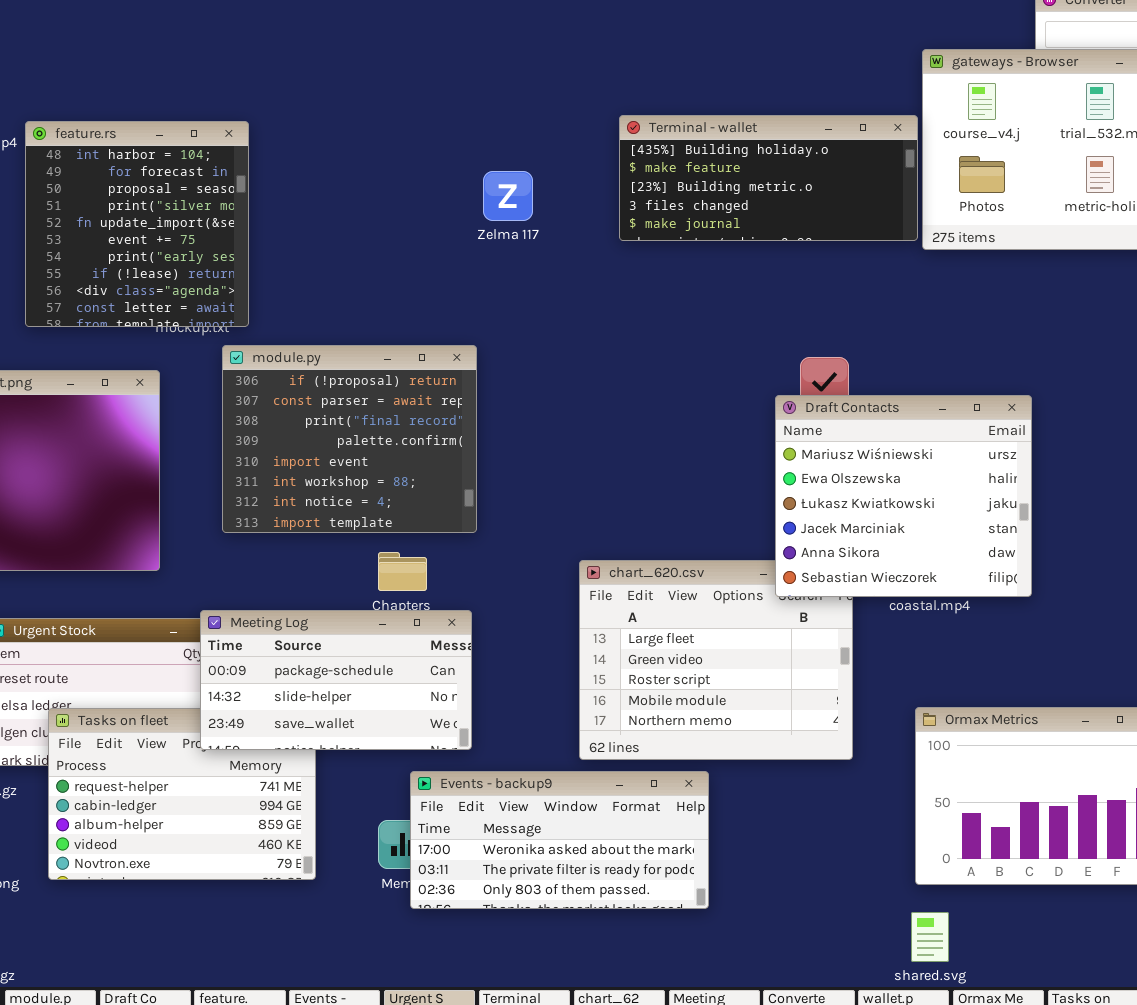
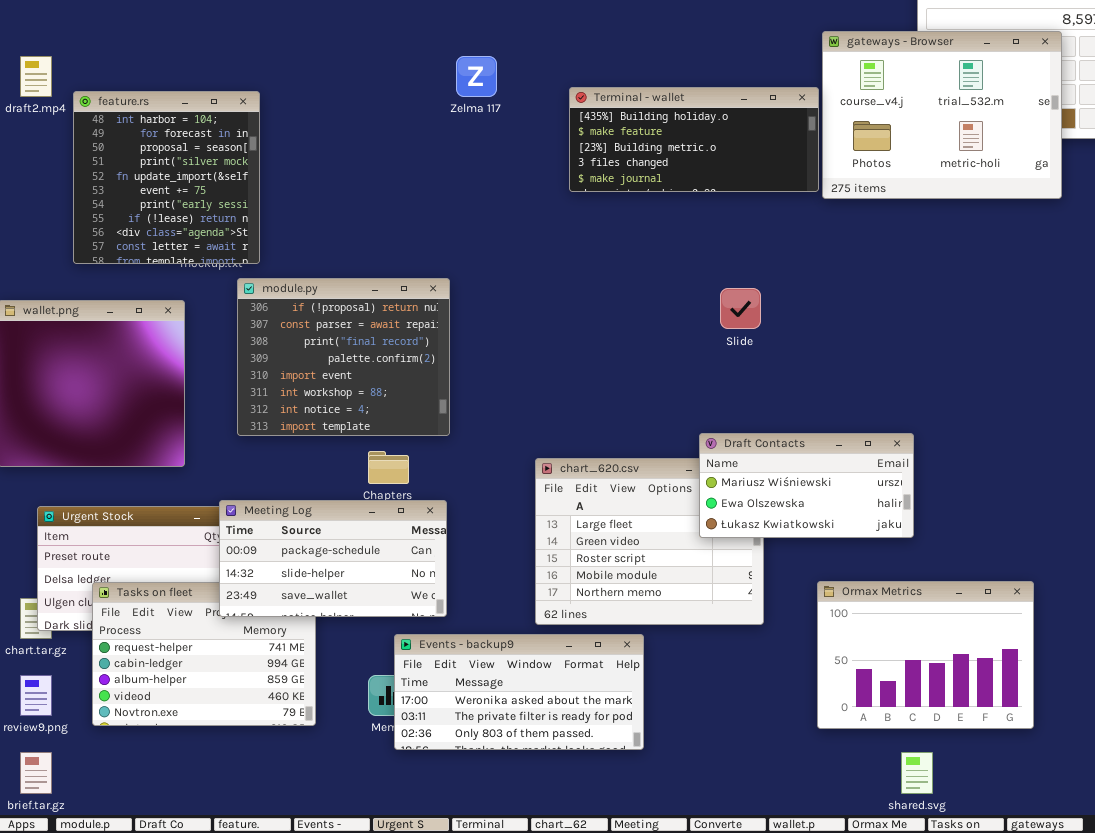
Zelma 117: [483,171,533,221] -> [456,56,497,97], moved
Draft Contacts: [775,395,1032,597] -> [699,433,914,538], moved, resized
shared.svg: [911,912,949,962] -> [901,752,933,794], moved

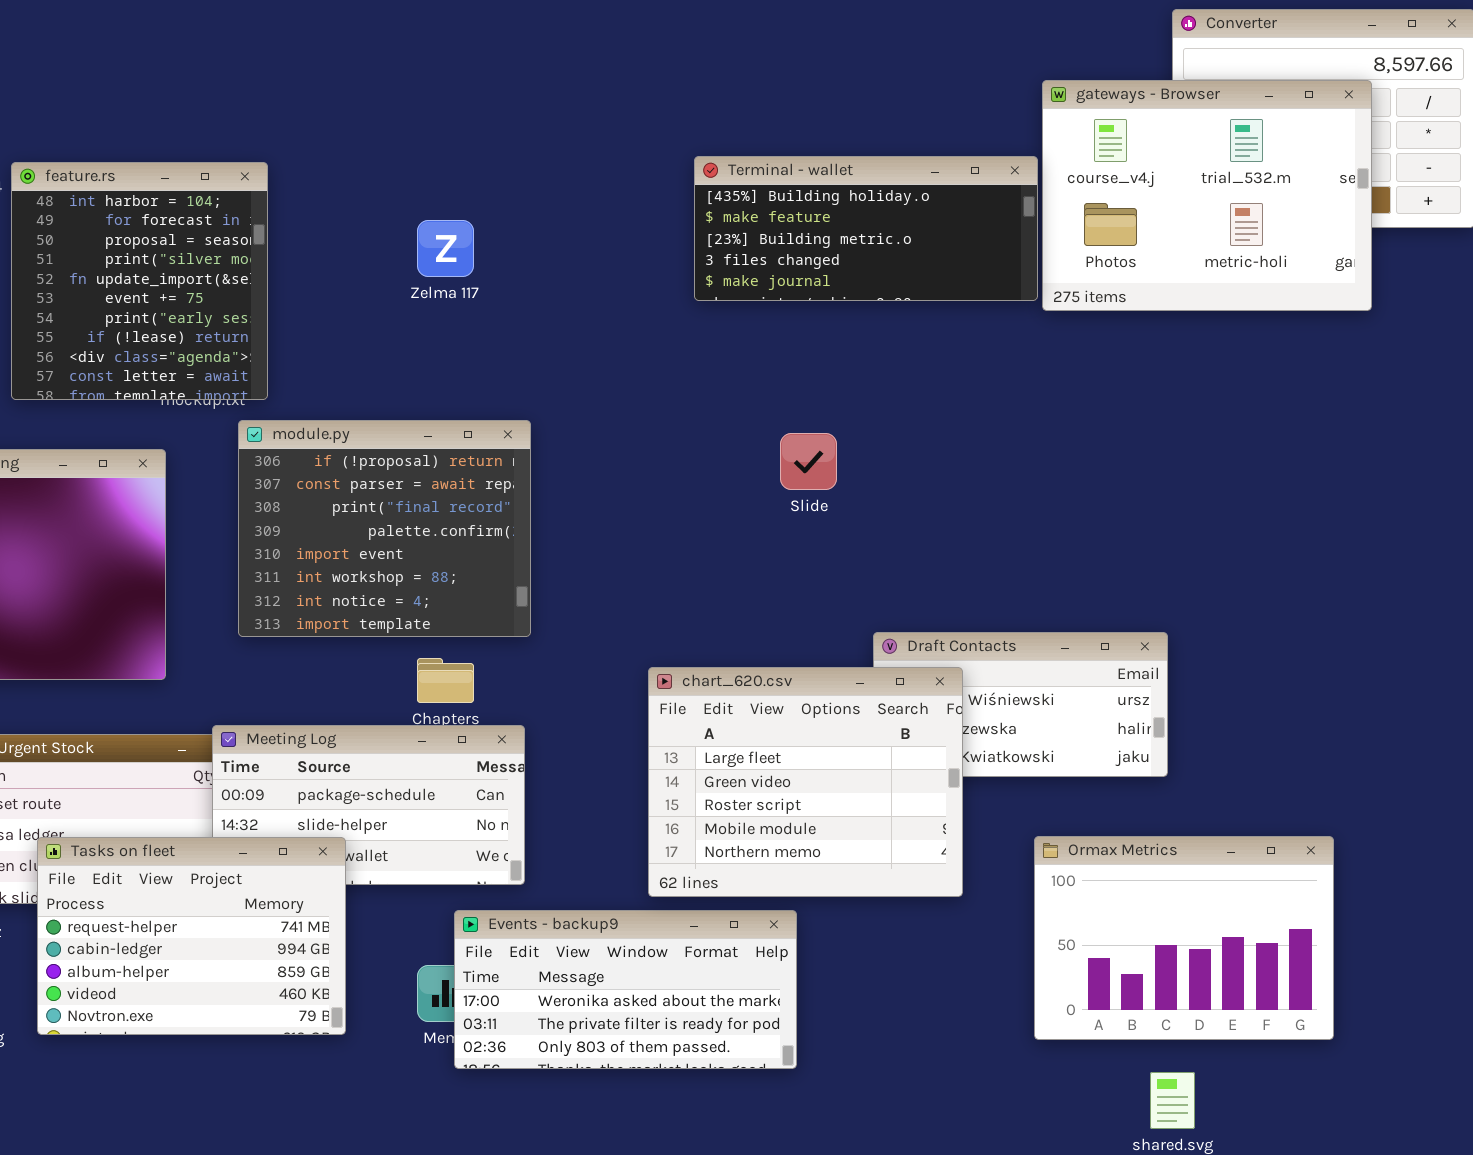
Zelma 117: [456,56,497,97] -> [417,220,474,277], moved
Slide: [720,288,761,329] -> [780,433,837,490], moved
chart_620.csv: [535,458,764,625] -> [648,667,963,897], raised
Tasks on fleet: [92,582,316,726] -> [37,837,346,1035], raised

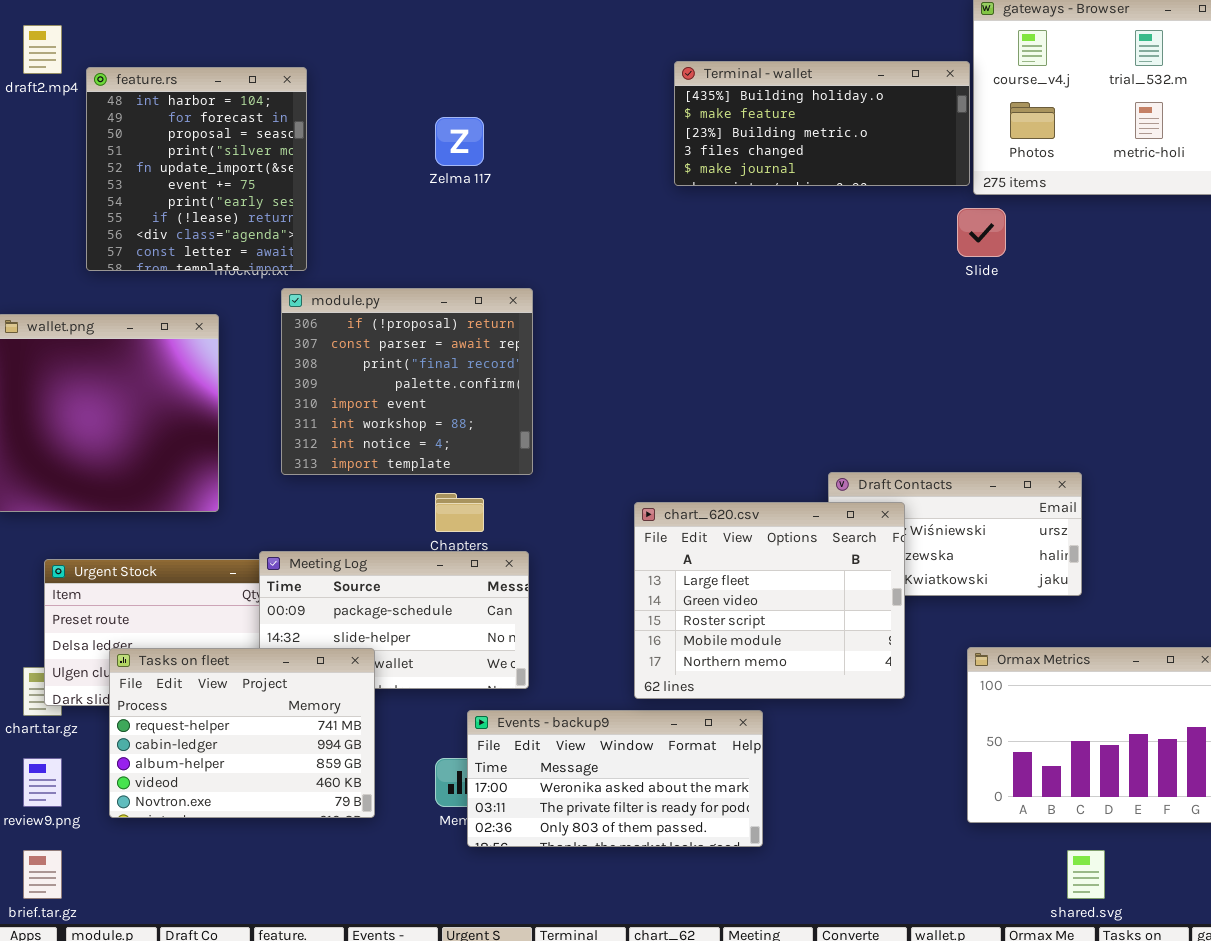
Slide: [780,433,837,490] -> [957,208,1006,257], moved

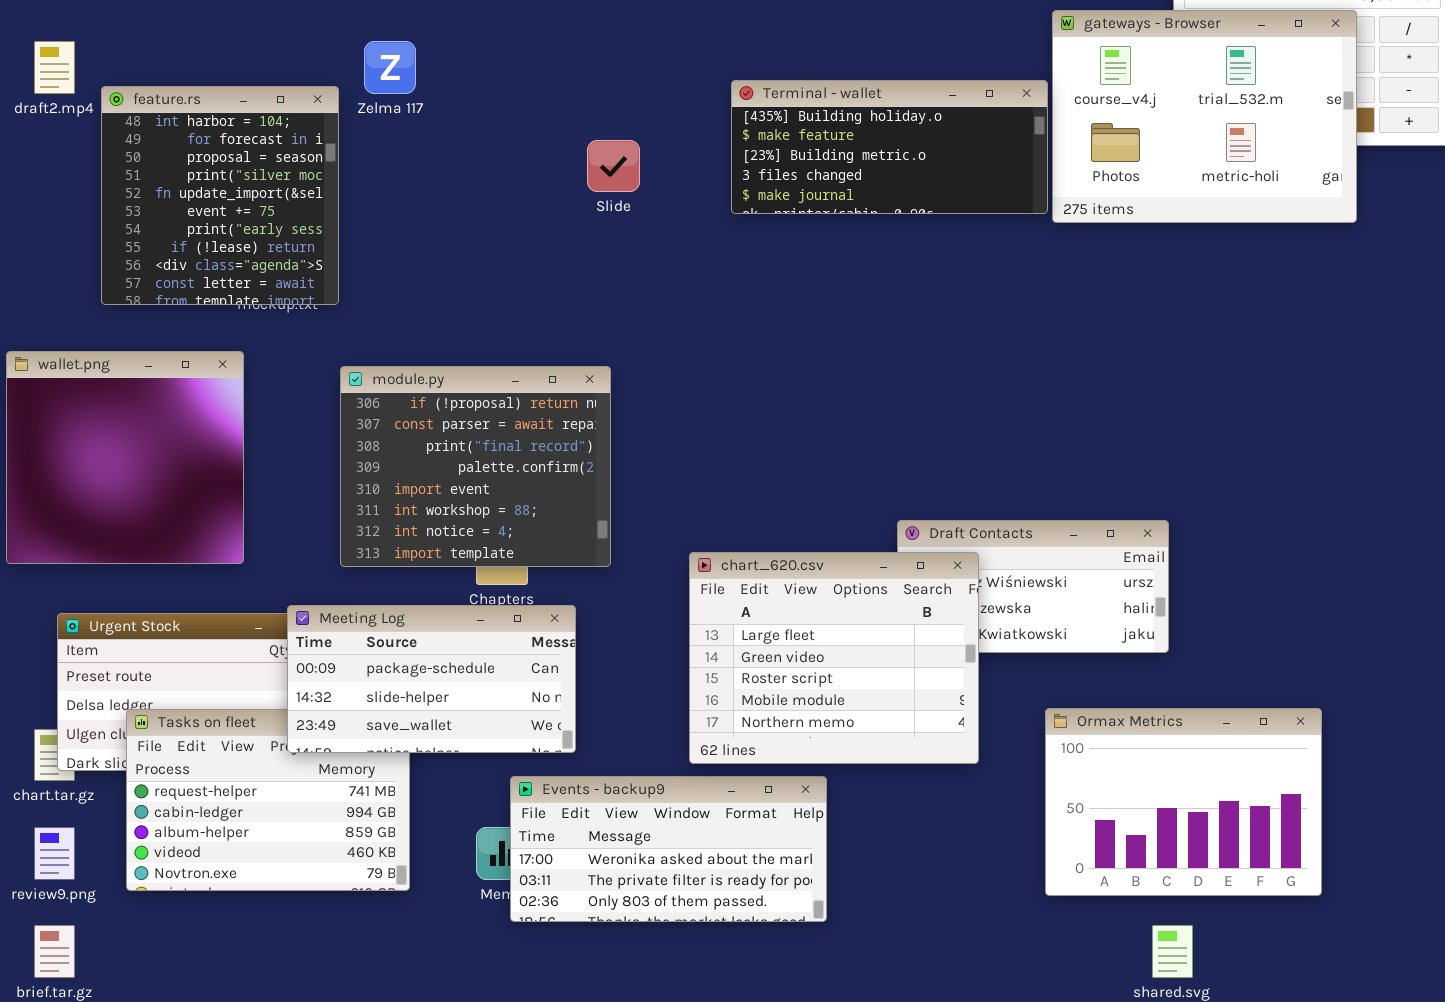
Zelma 117: [435,117,484,166] -> [364,41,416,94], moved
Slide: [957,208,1006,257] -> [587,140,640,192], moved
module.py: [281,288,533,475] -> [340,366,611,567], moved
Meeting Log: [259,551,529,689] -> [287,605,576,753], raised

